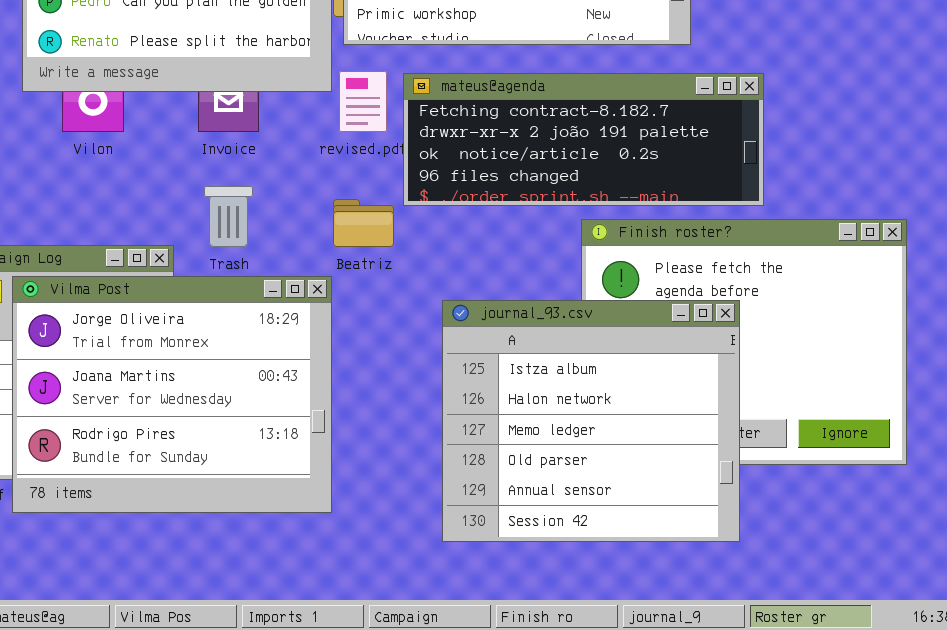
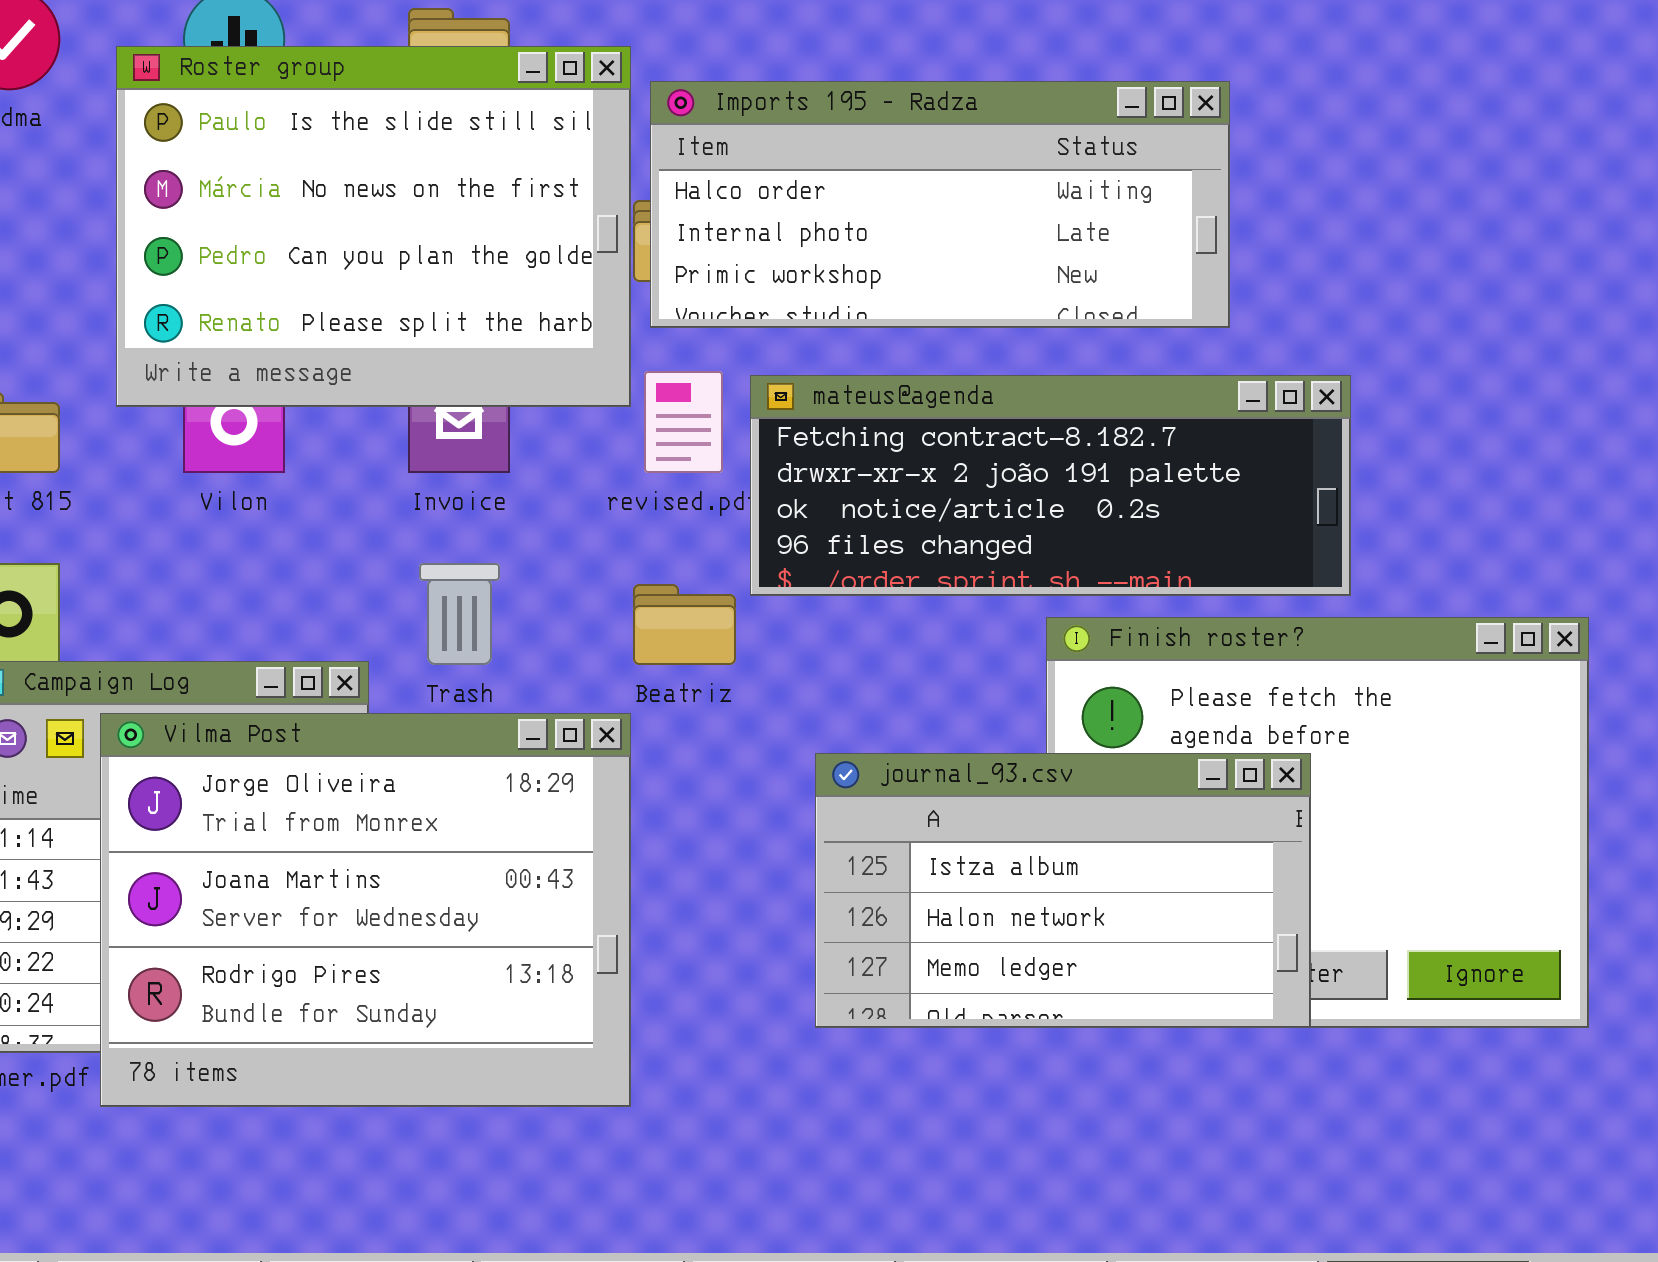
journal_93.csv: [442,300,740,542] -> [815,753,1311,1028], resized

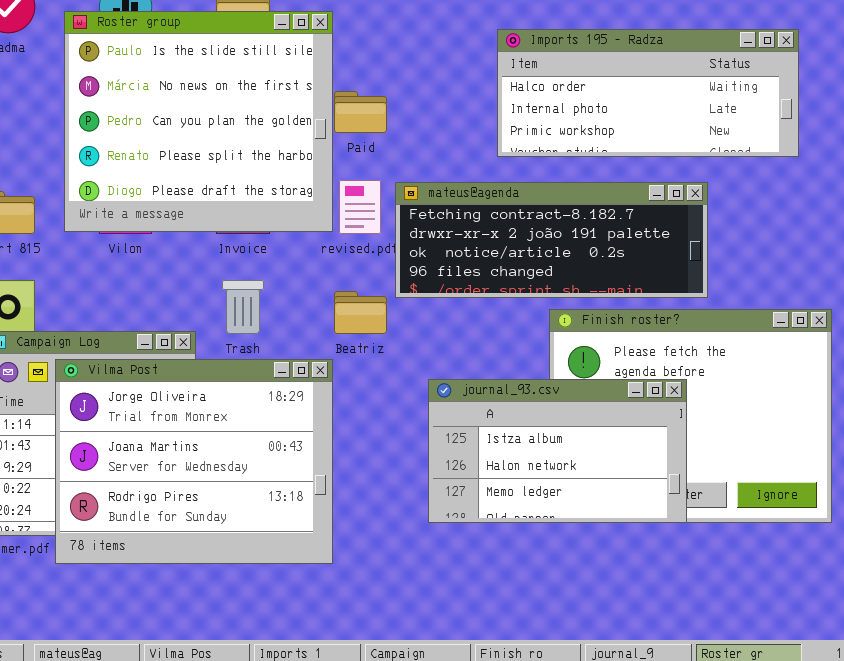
Roster group: [116,46,631,407] -> [64,11,333,232], resized
Imports 195 - Radza: [650,81,1230,328] -> [497,29,799,157], moved

